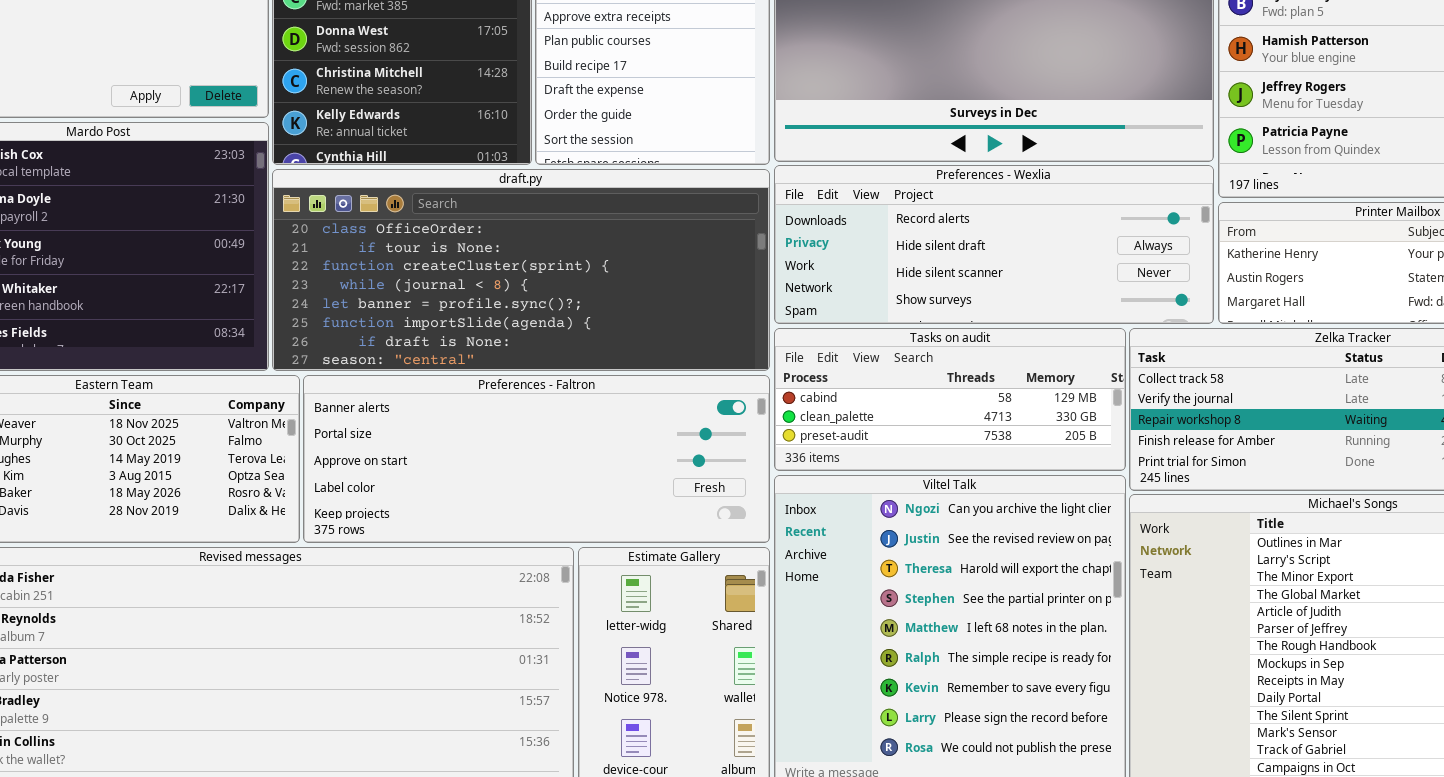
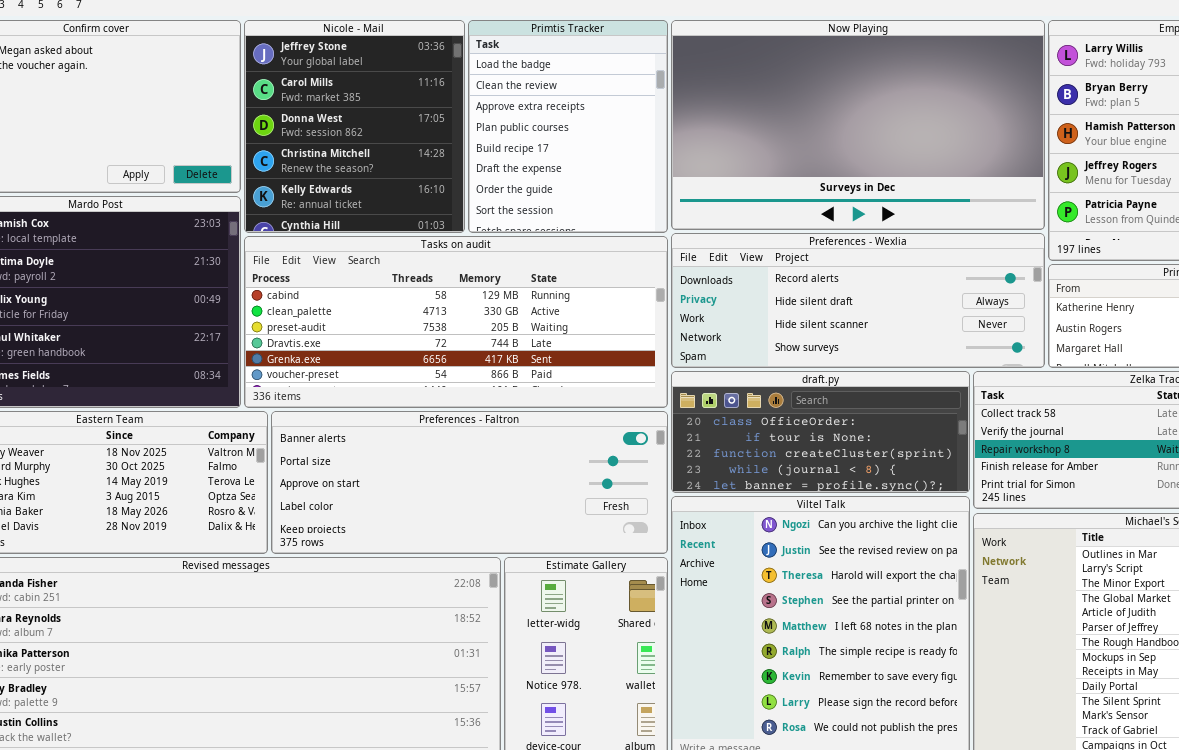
draft.py: [272,169,770,371] -> [671,371,970,493], moved, resized
Tasks on audit: [774,328,1126,471] -> [244,236,668,408], moved, resized

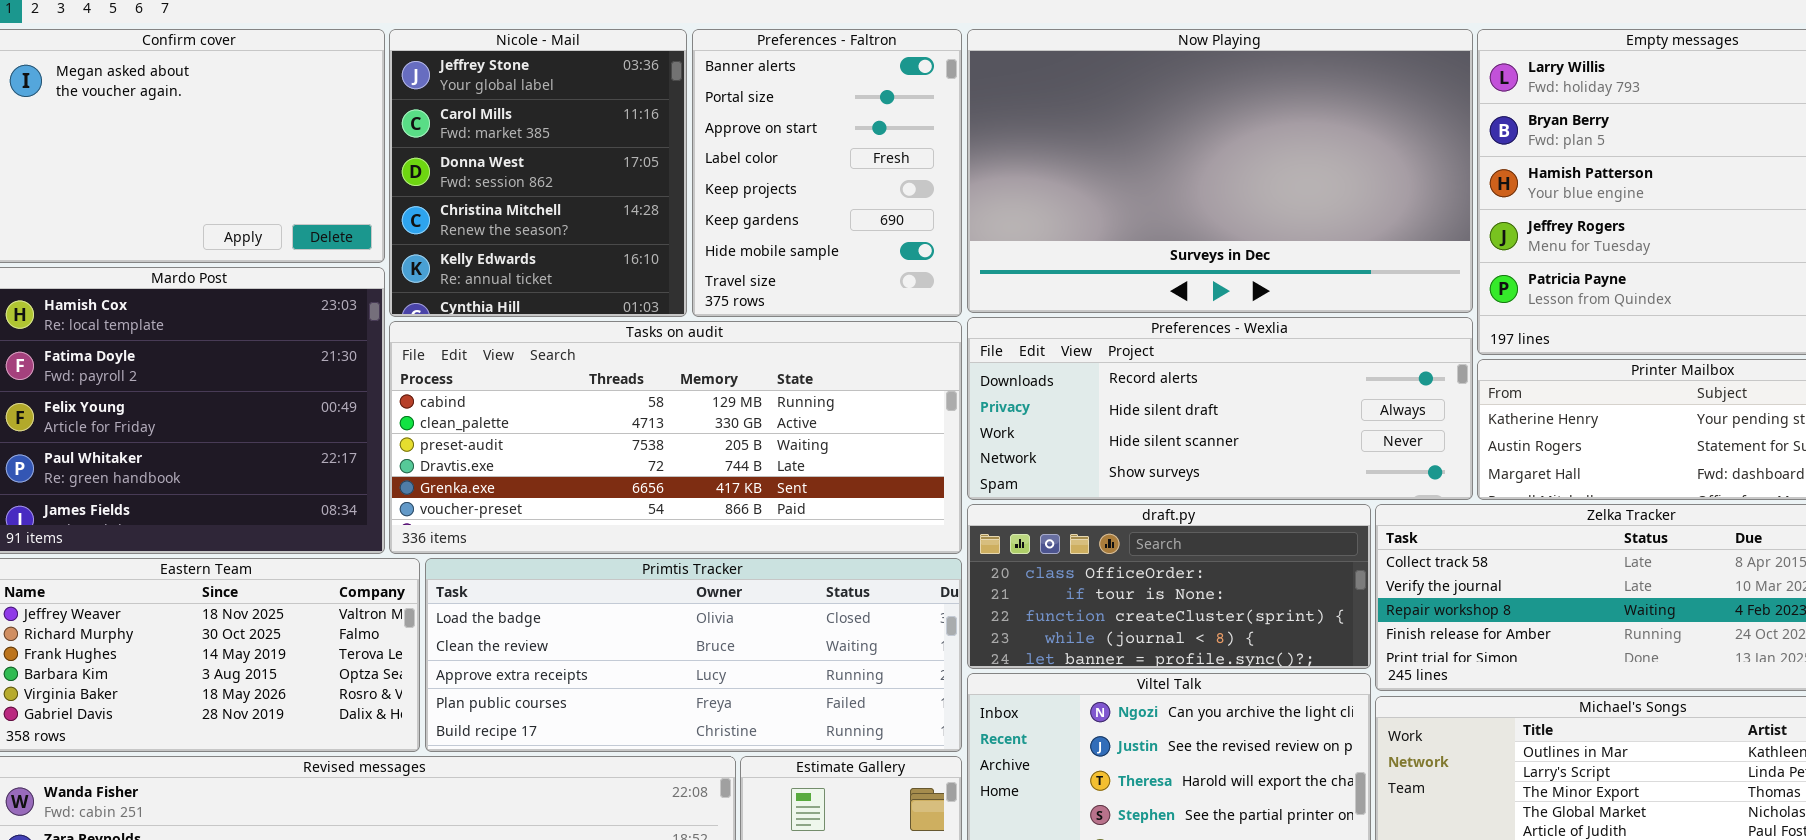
Primtis Tracker: [468,20,668,233] -> [425,558,962,752], moved, resized
Preferences - Faltron: [271,411,668,554] -> [692,29,962,317], moved, resized

